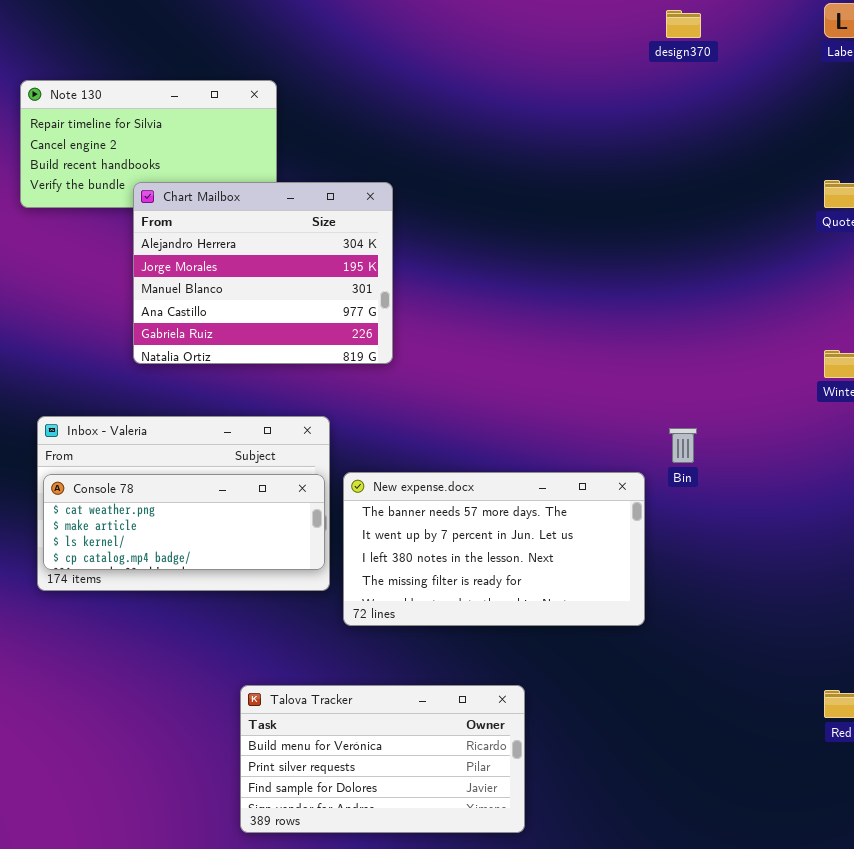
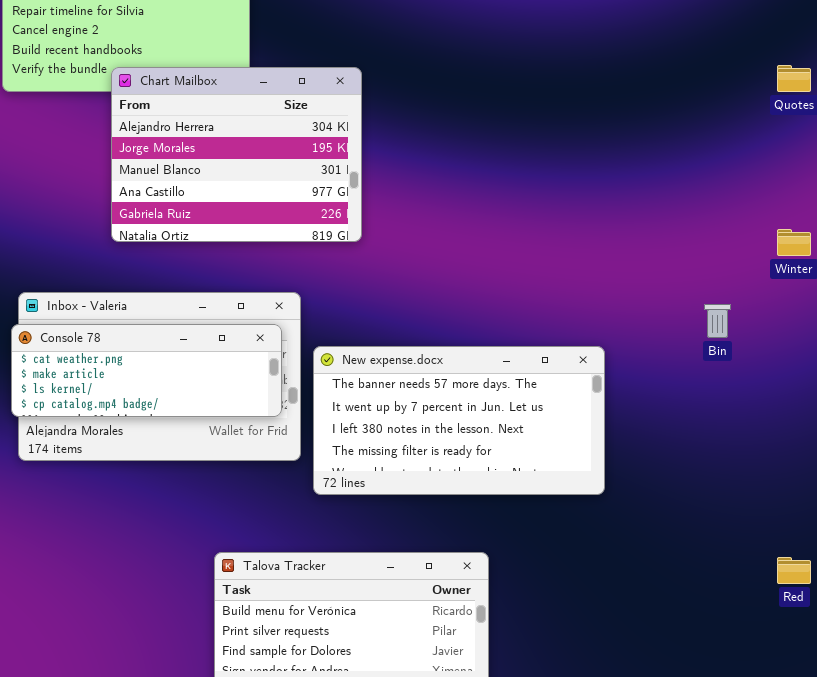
Bin: [669,428,697,463] -> [704,304,731,338], moved
Console 78: [43,474,325,570] -> [11,324,282,417], moved

